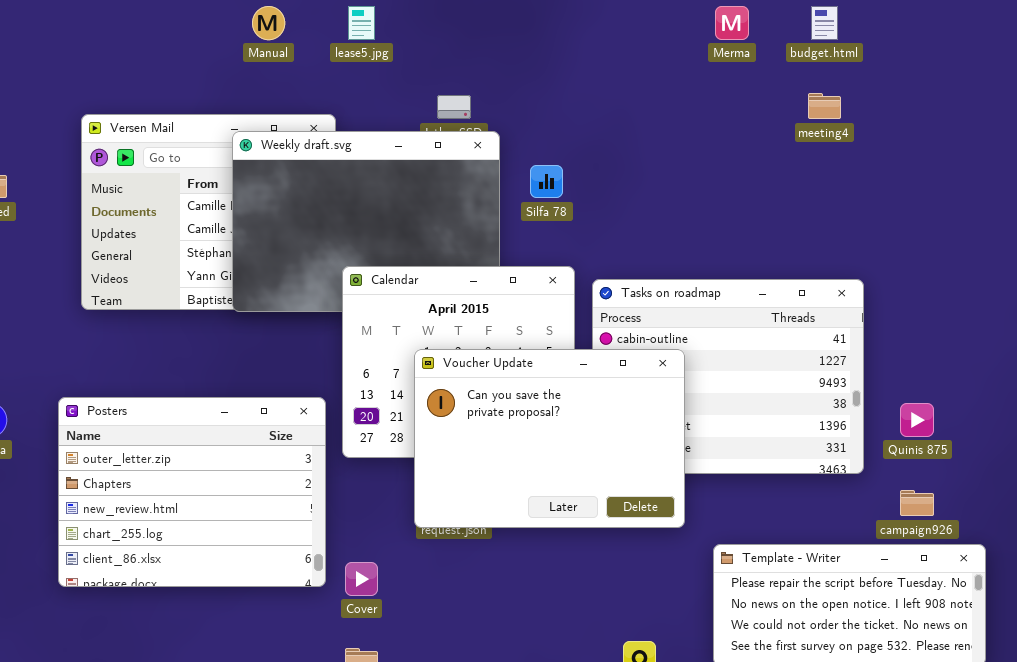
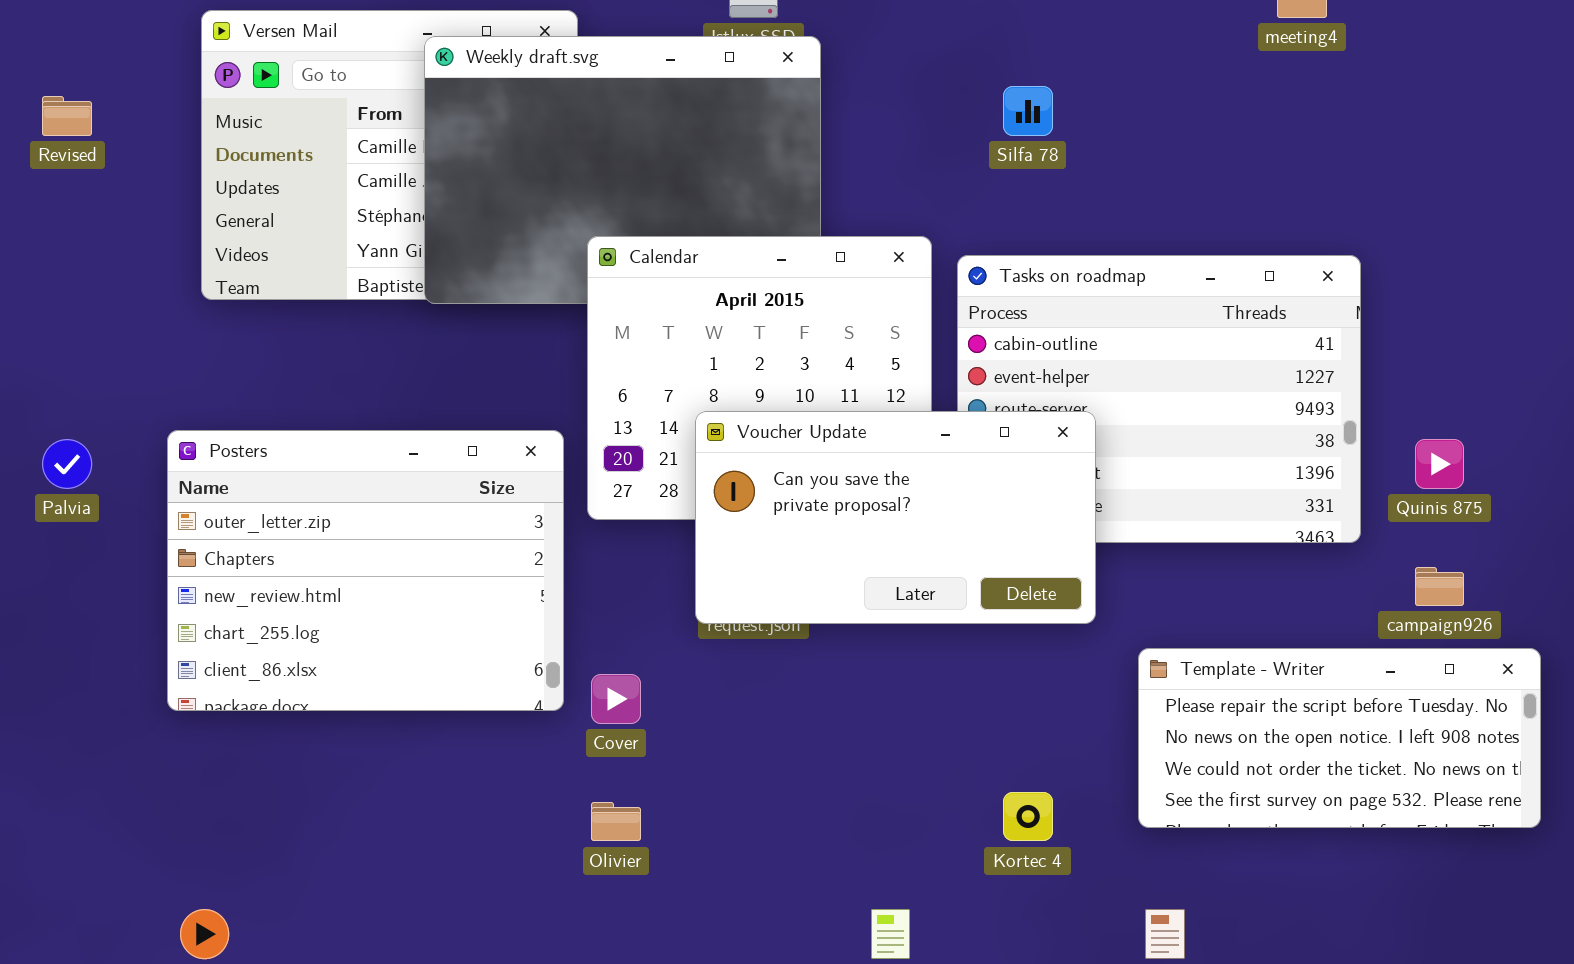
Silfa 78: [530,165,563,198] -> [1003,86,1053,136], moved
Voucher Update: [414,349,685,528] -> [695,411,1096,624], resized

